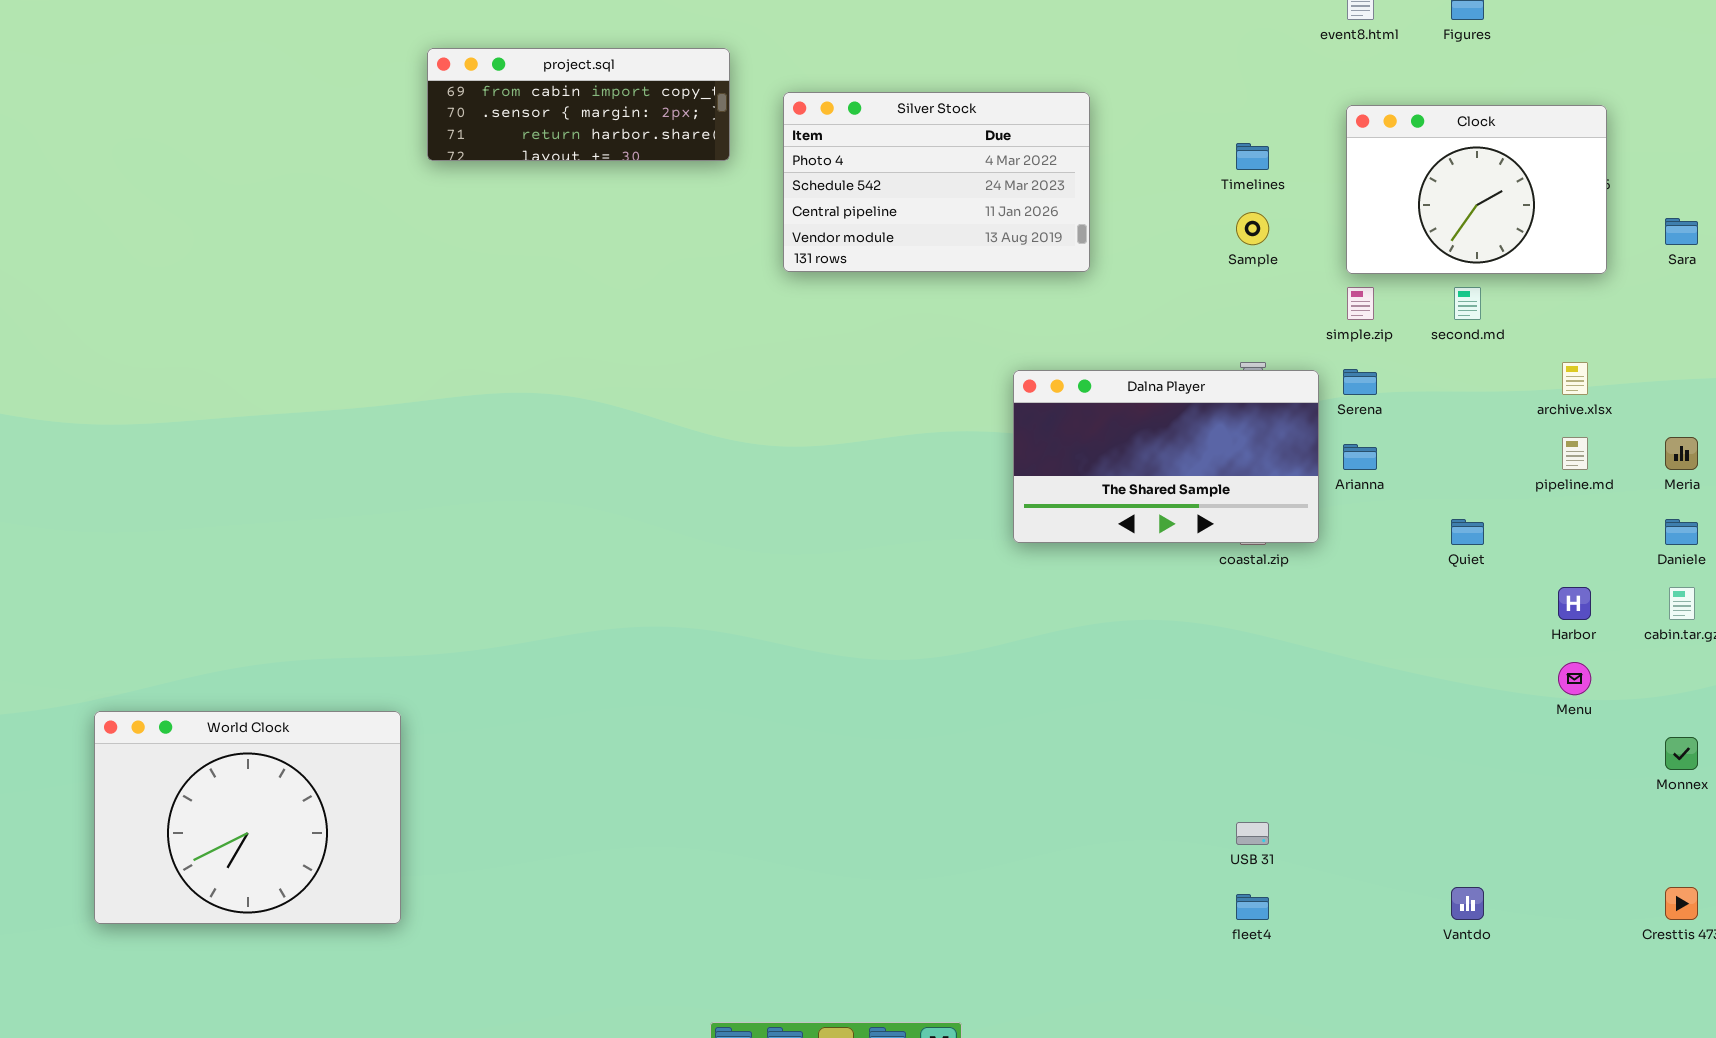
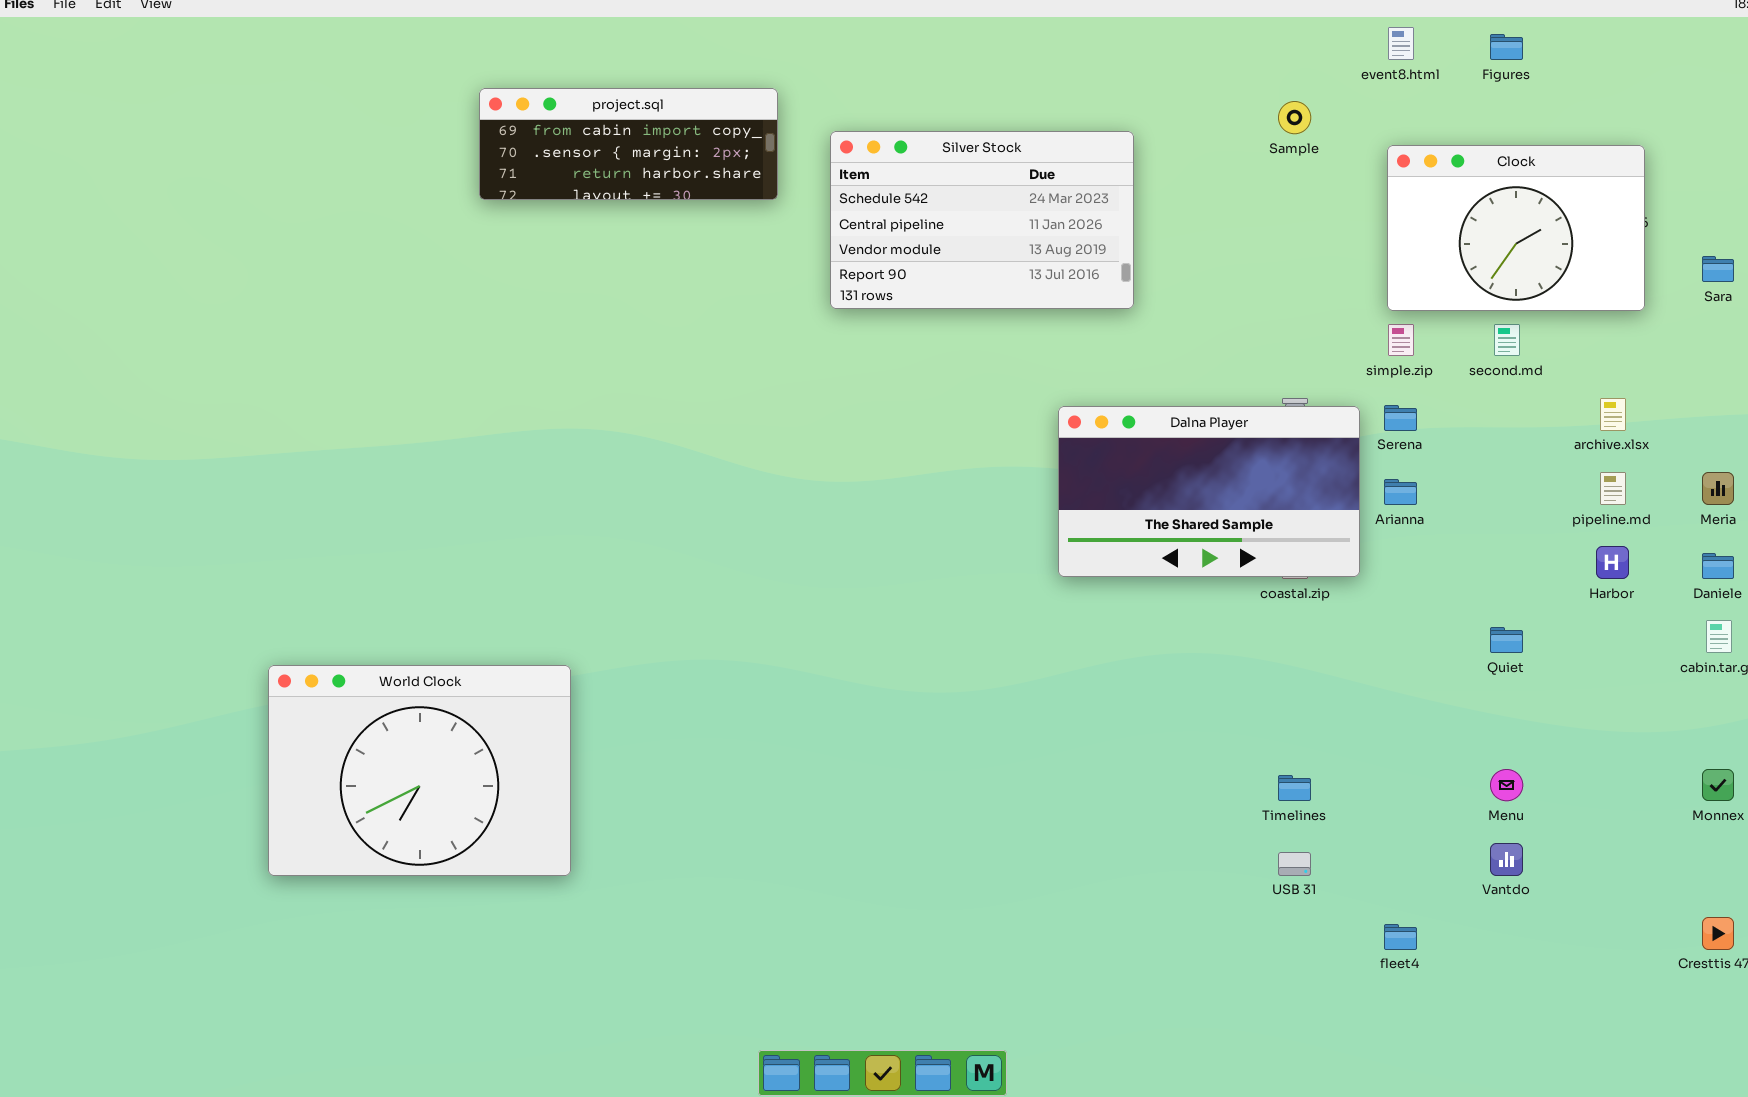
Silver Stock: [783,92,1090,272] -> [830,131,1134,309], scrolled down 1 row
Timelines: [1236,143,1269,170] -> [1278,775,1311,801], moved
Sample: [1236,212,1269,245] -> [1278,101,1311,134], moved
Quiet: [1451,519,1484,545] -> [1490,627,1523,653], moved
Harbor: [1558,587,1591,620] -> [1596,546,1629,579], moved
Menu: [1558,662,1591,695] -> [1490,769,1523,801], moved
World Clock: [94,711,401,924] -> [268,665,571,876], moved
Vantdo: [1451,887,1484,920] -> [1490,843,1523,876], moved
fleet4: [1236,894,1269,920] -> [1384,924,1417,950], moved

